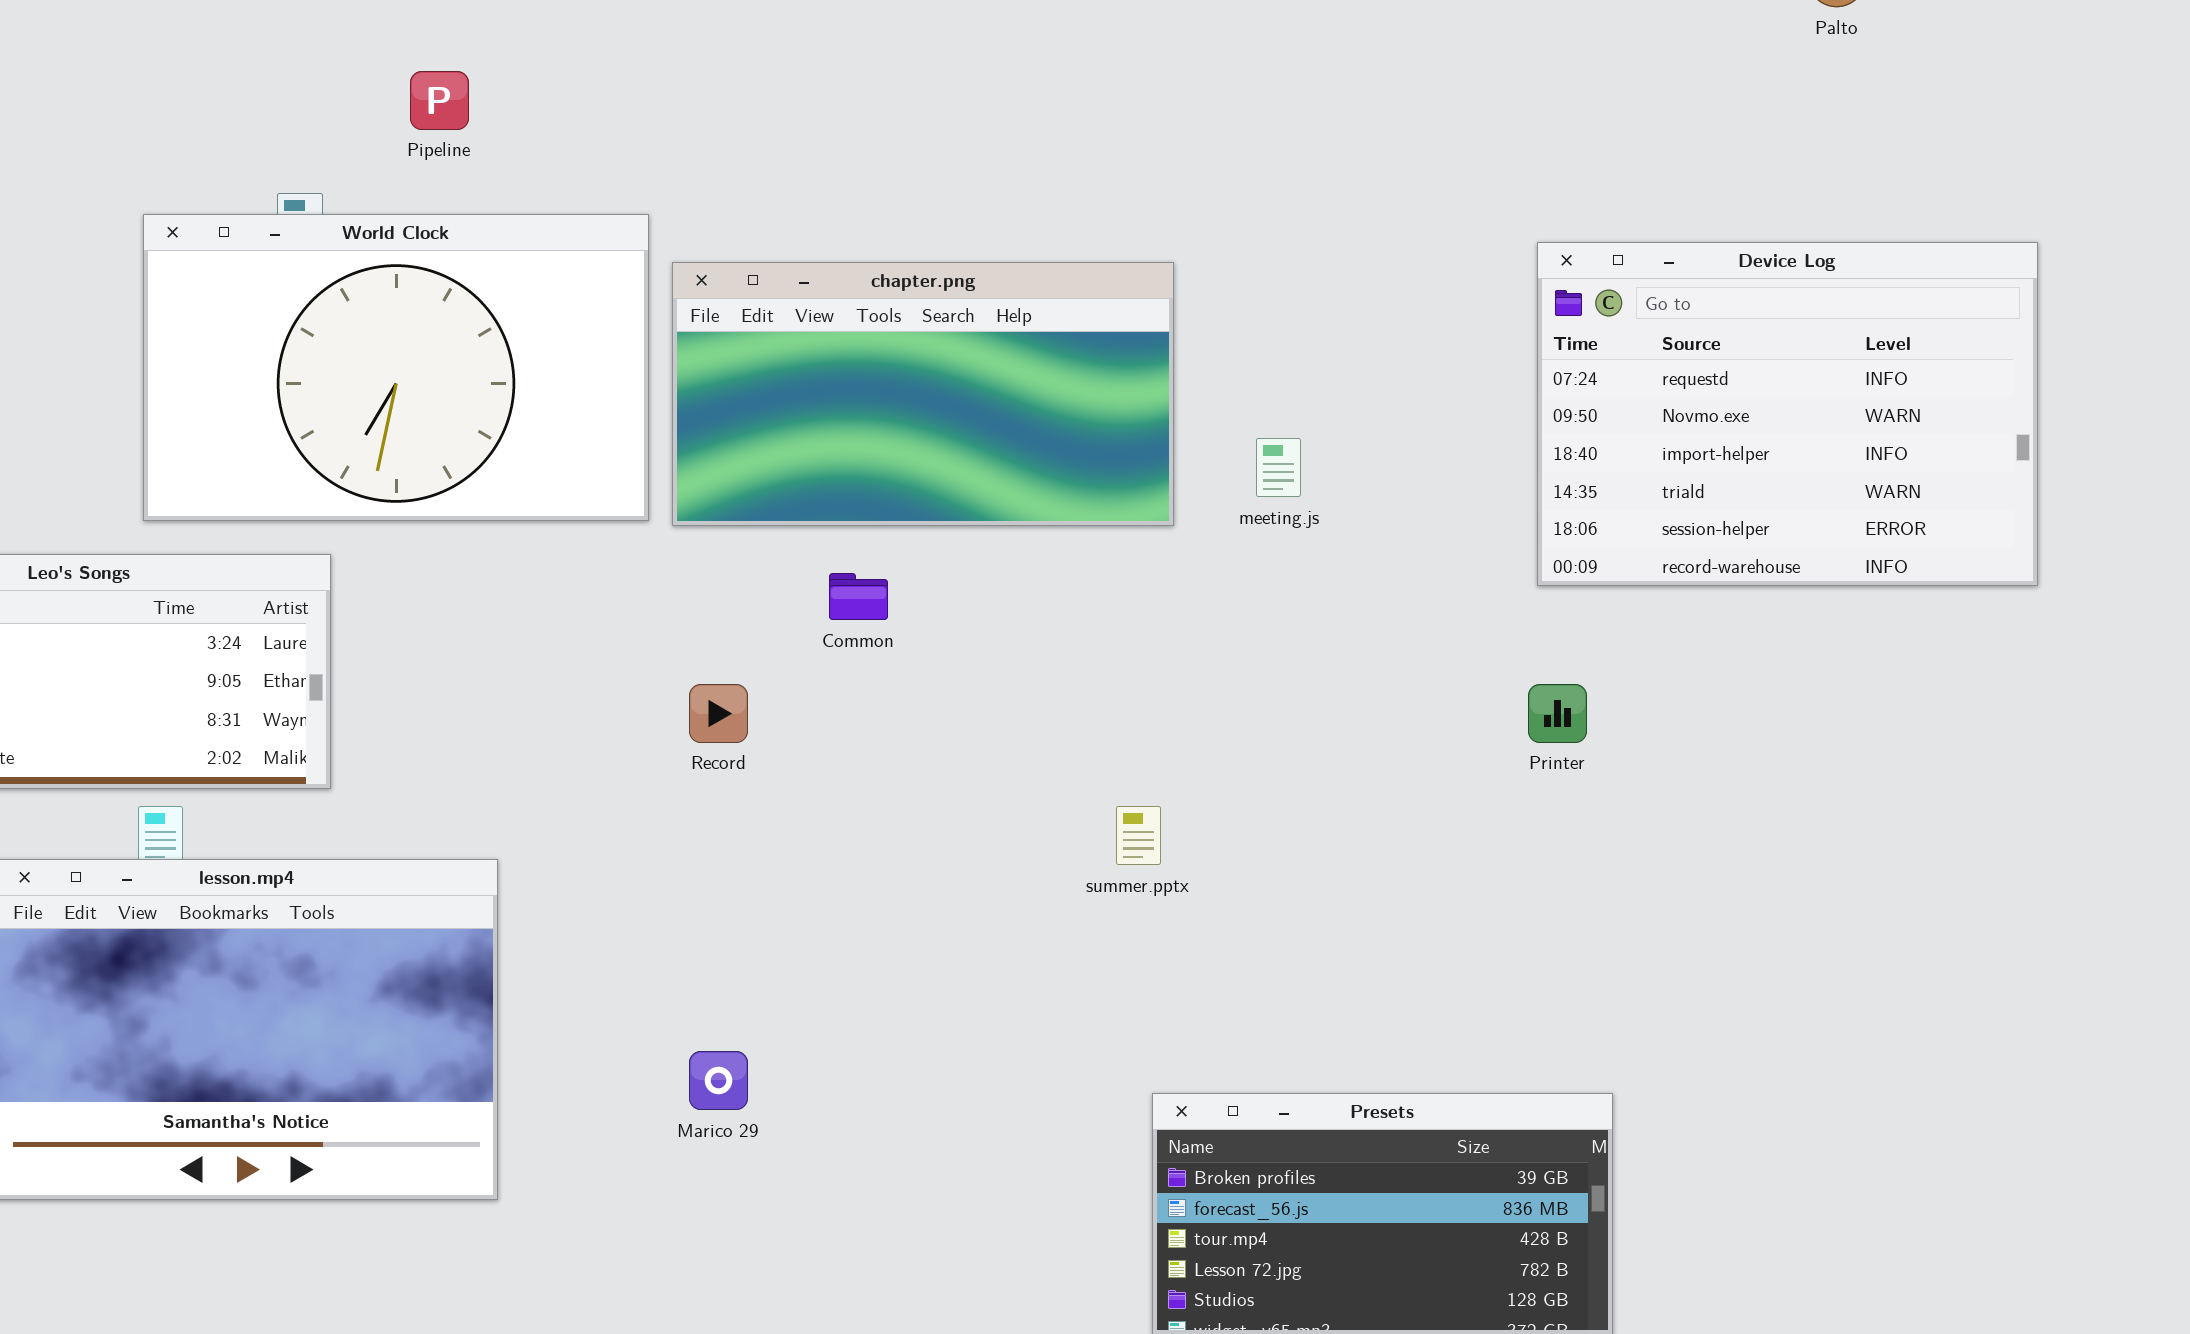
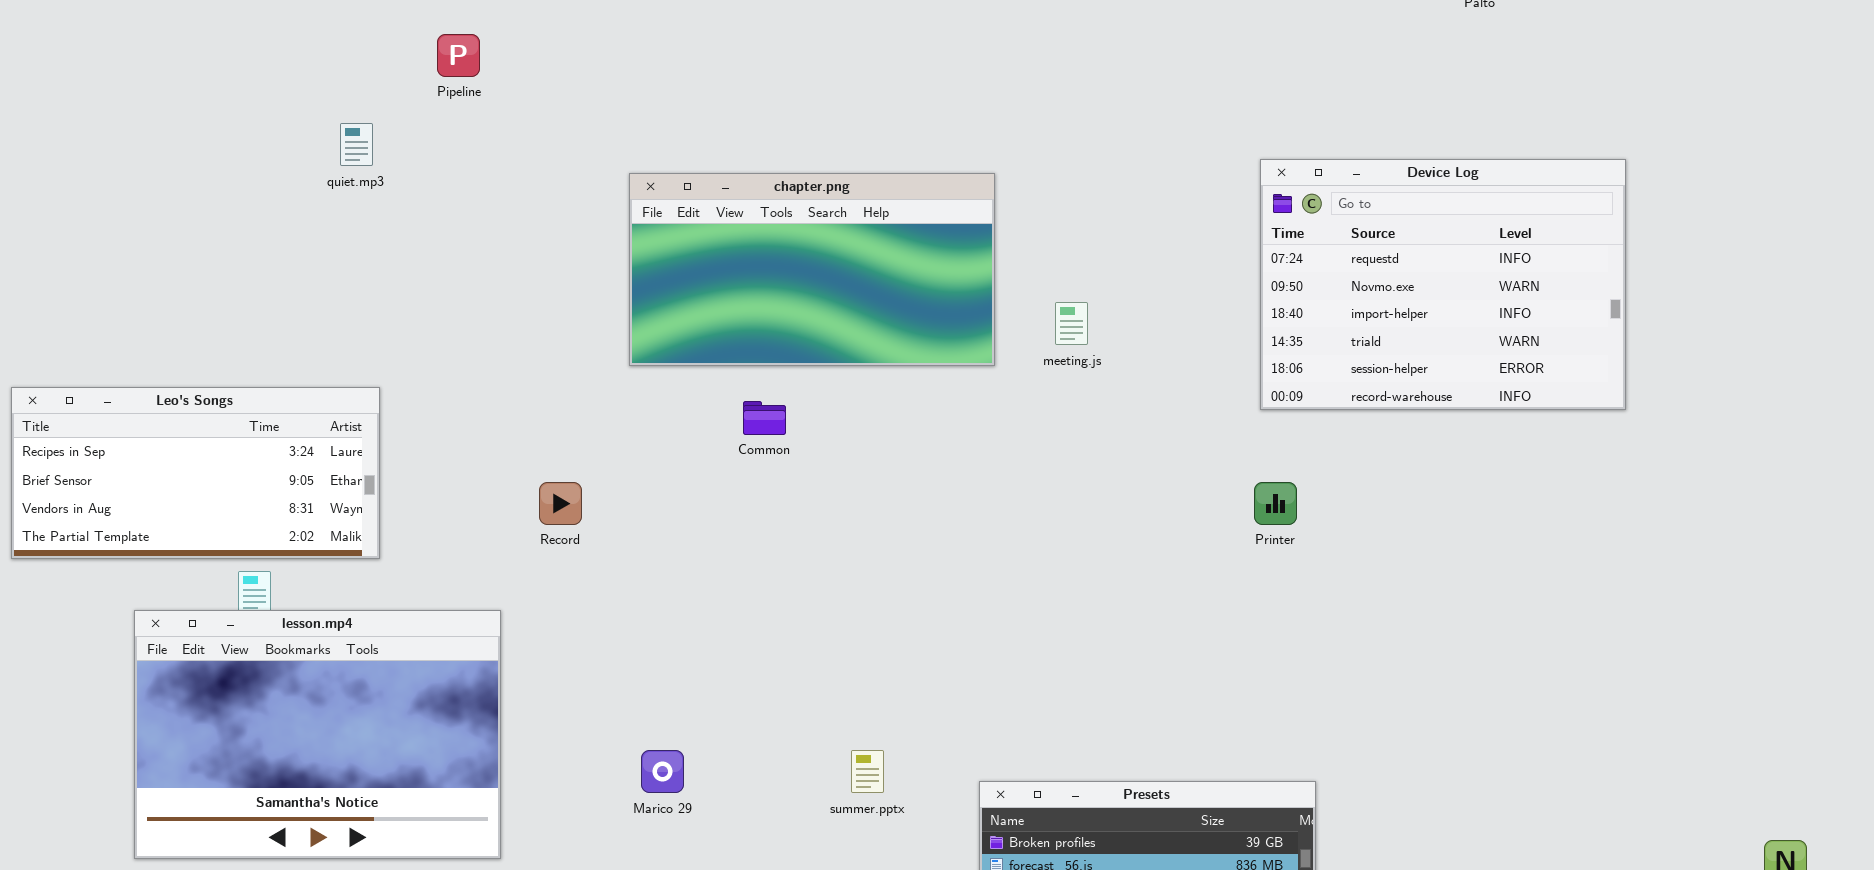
World Clock: [143,214,649,521] -> none, closed
Record: [689,684,748,743] -> [539,482,582,525], moved
summer.pptx: [1116,806,1161,865] -> [851,750,884,793], moved

